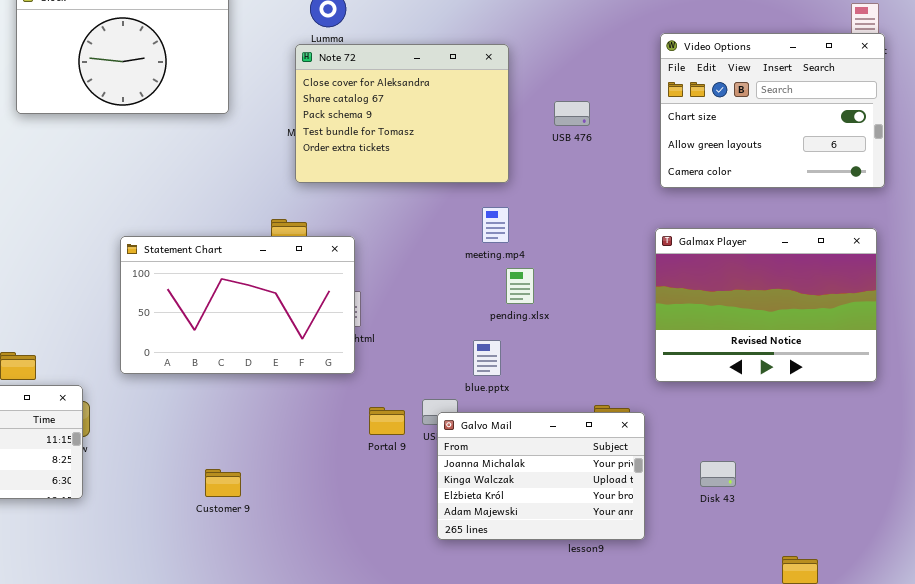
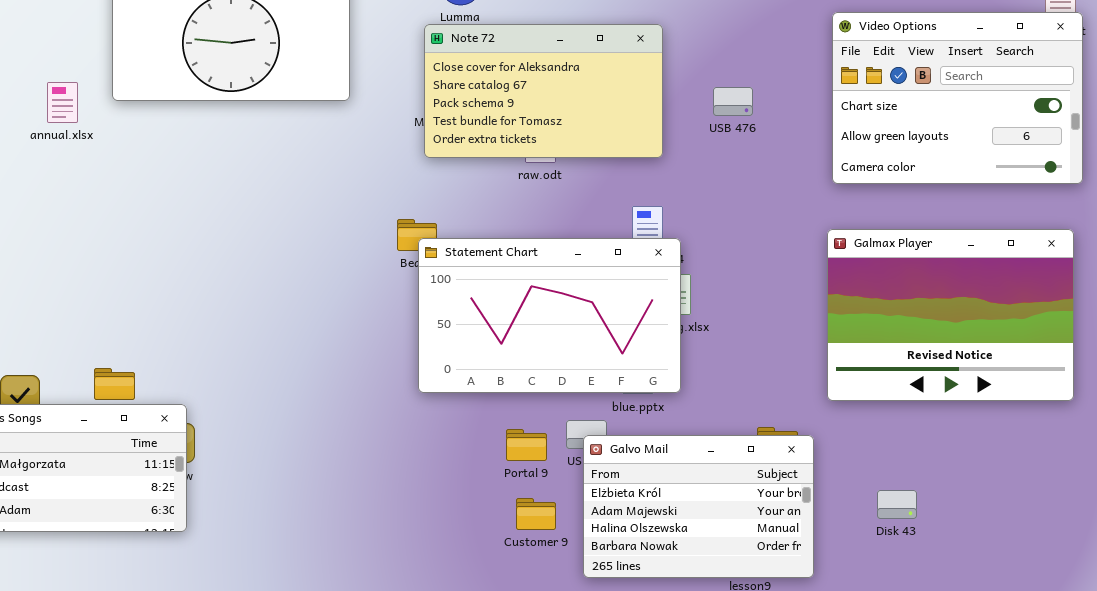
Note 72: [295,44,509,183] -> [424,24,663,158], resized
Statement Chart: [120,236,355,374] -> [418,238,681,393], moved
Galvo Mail: [437,412,645,540] -> [583,435,814,578], scrolled down 2 rows
Customer 9: [205,469,241,497] -> [516,498,556,530], moved

